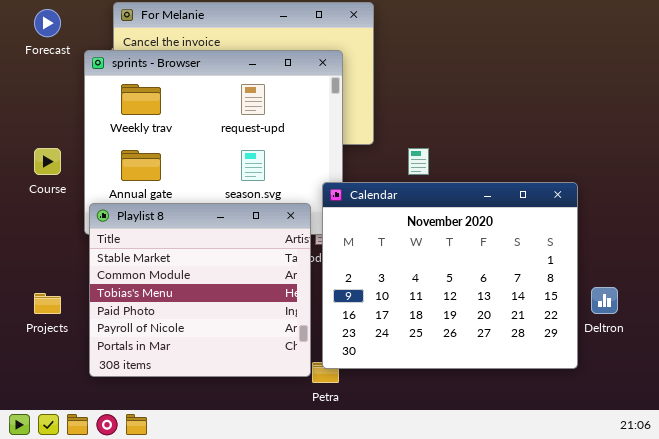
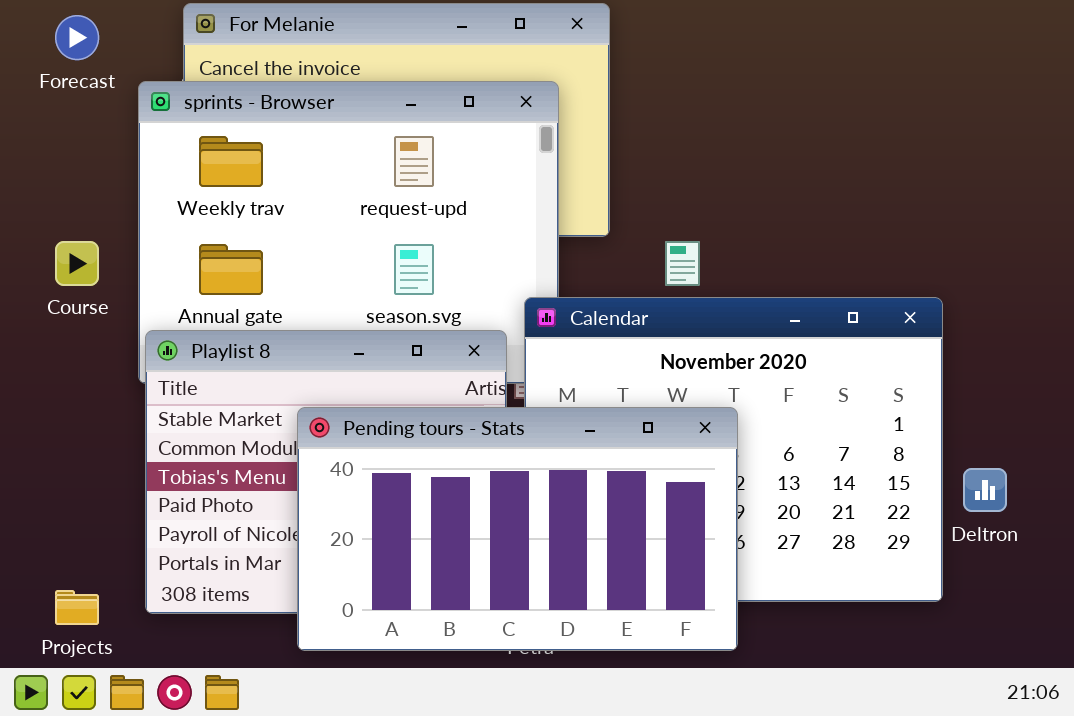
Pending tours - Stats: none -> [297,407,738,651], opened
Projects: [34,293,61,314] -> [55,590,99,625], moved

